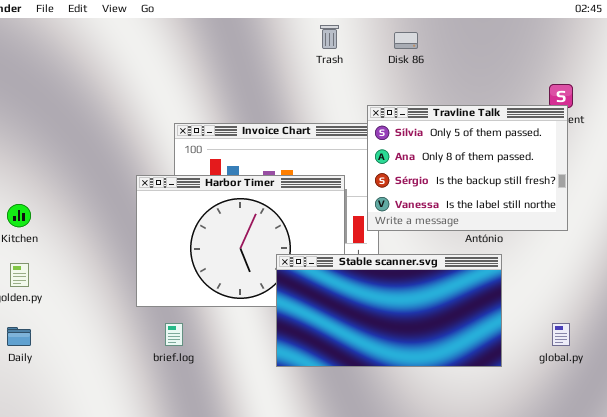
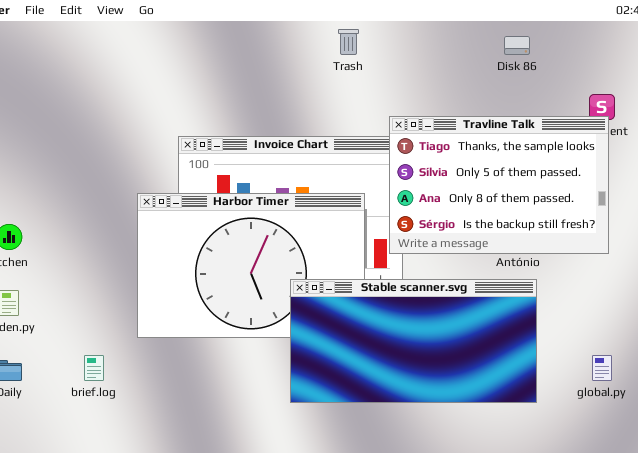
Disk 86: [394,32,418,49] -> [504,36,530,55], moved
Travline Talk: [367,105,568,231] -> [389,116,609,254], scrolled up 1 row
brief.log: [165,323,183,346] -> [84,355,104,381], moved

